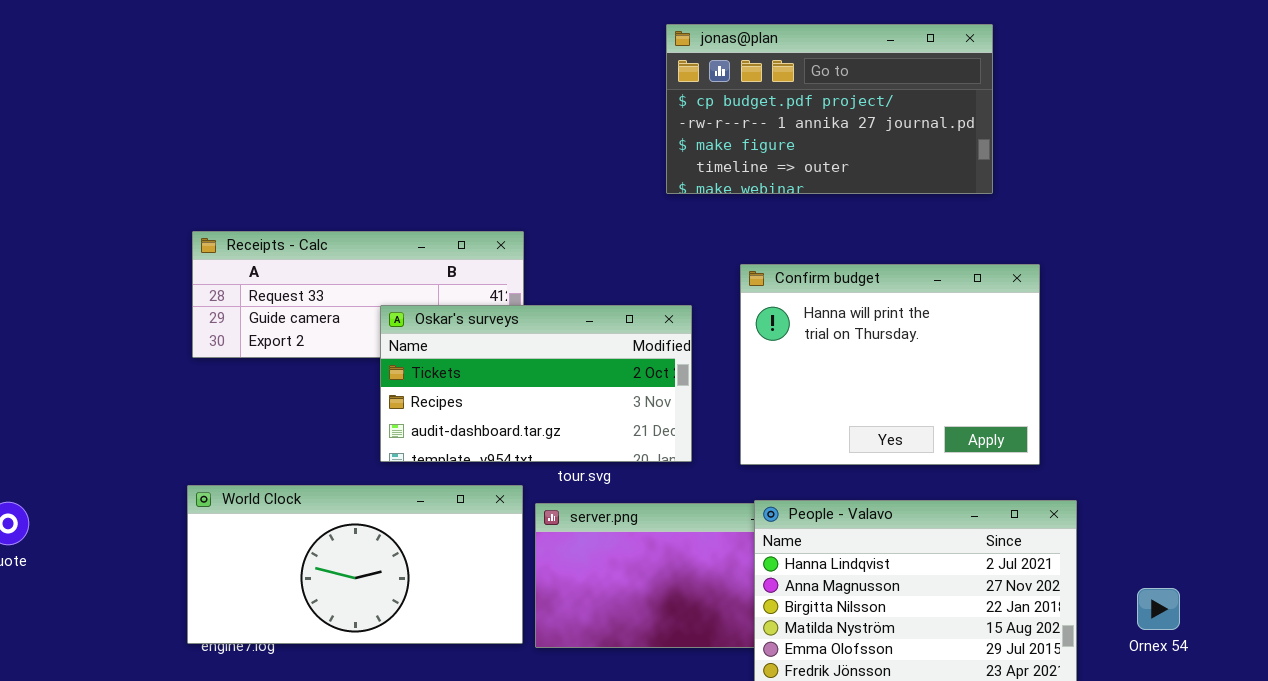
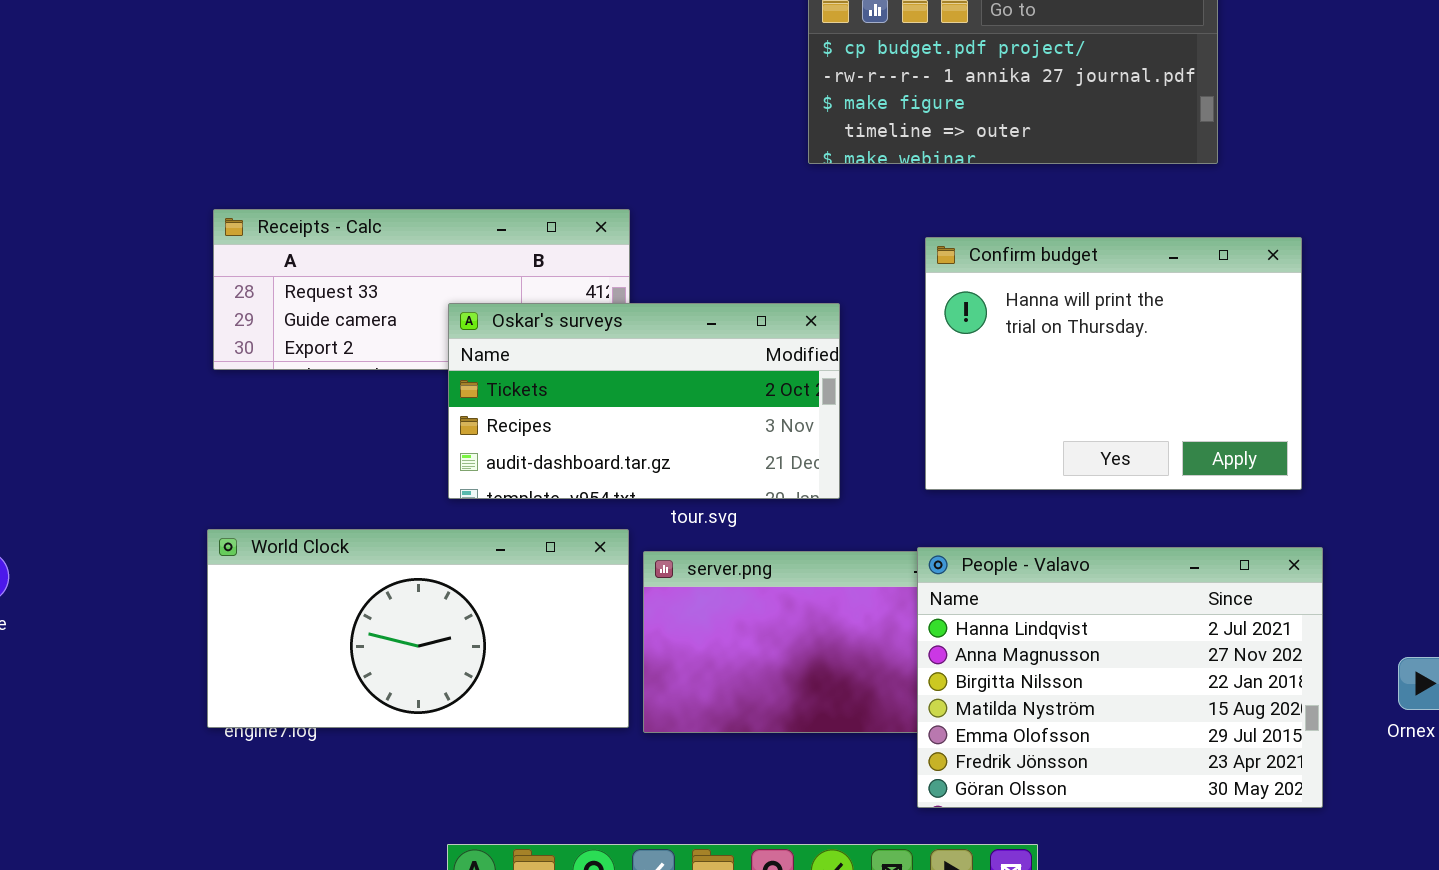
Confirm budget: [740,264,1040,465] -> [925,237,1302,490], moved

